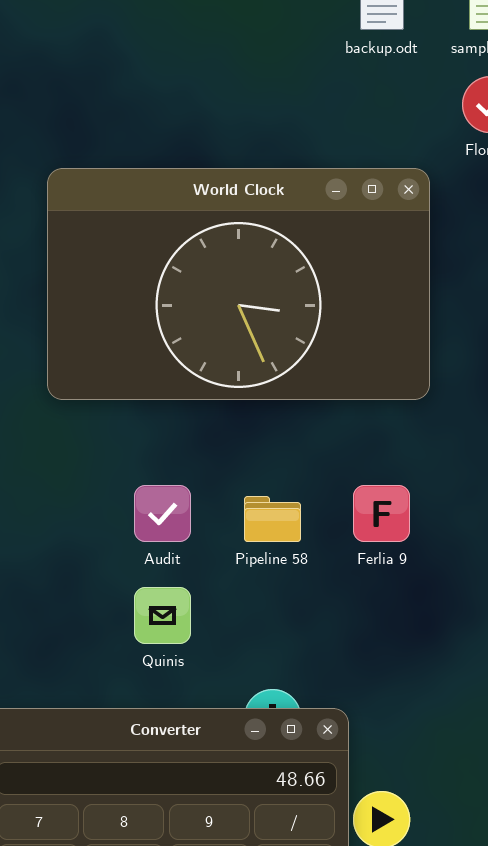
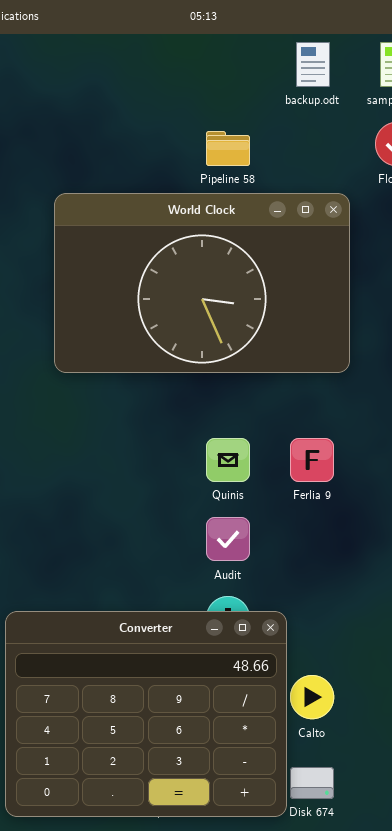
Audit: [134,485,191,542] -> [206,517,250,561], moved
Pipeline 58: [244,496,301,542] -> [206,131,250,166], moved
Quinis: [134,587,191,644] -> [206,438,250,482], moved

